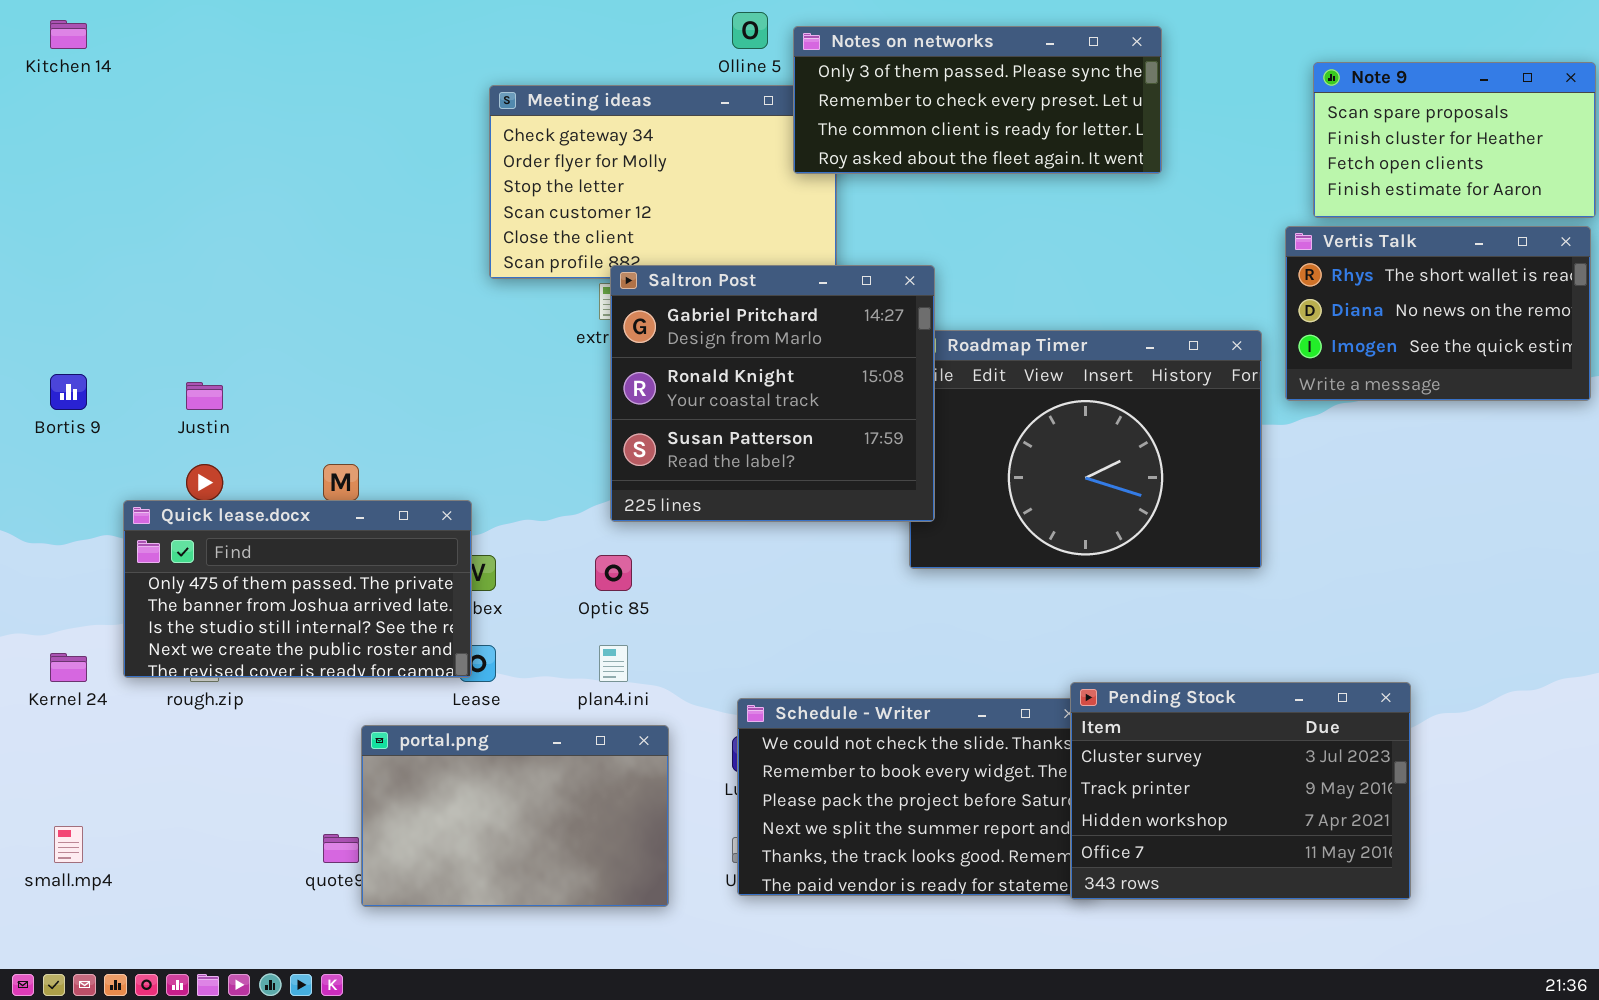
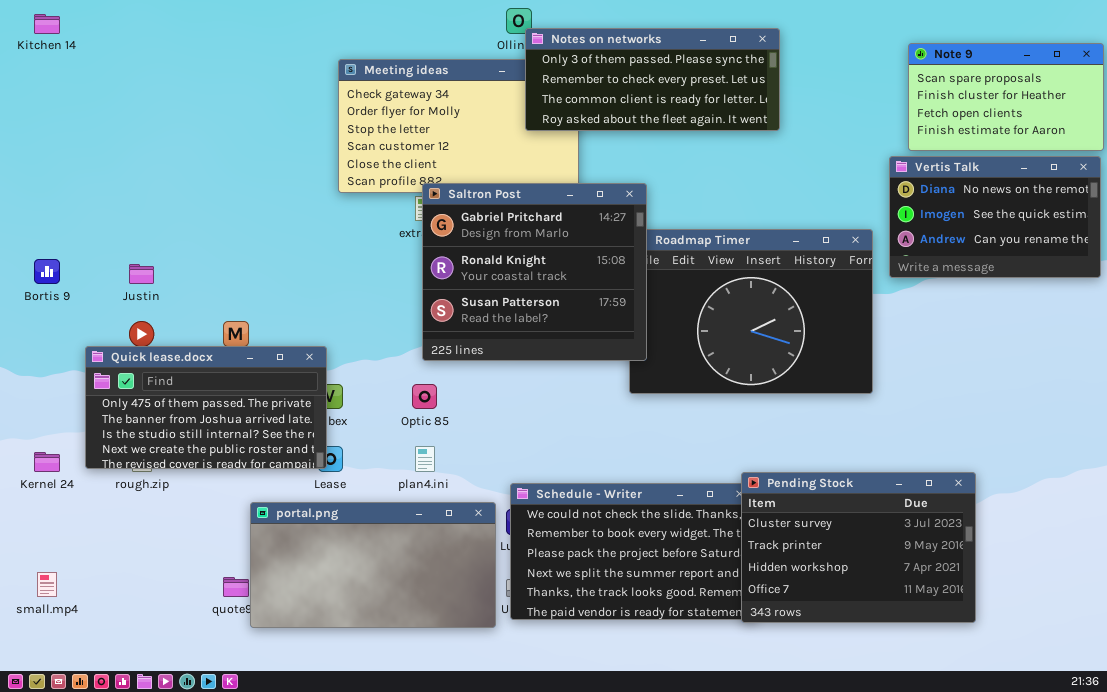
Notes on networks: [793,26,1162,174] -> [525,28,780,131], moved
Vertis Talk: [1285,226,1591,401] -> [889,156,1101,278], scrolled down 1 row
portal.png: [361,725,669,907] -> [250,502,496,628], resized

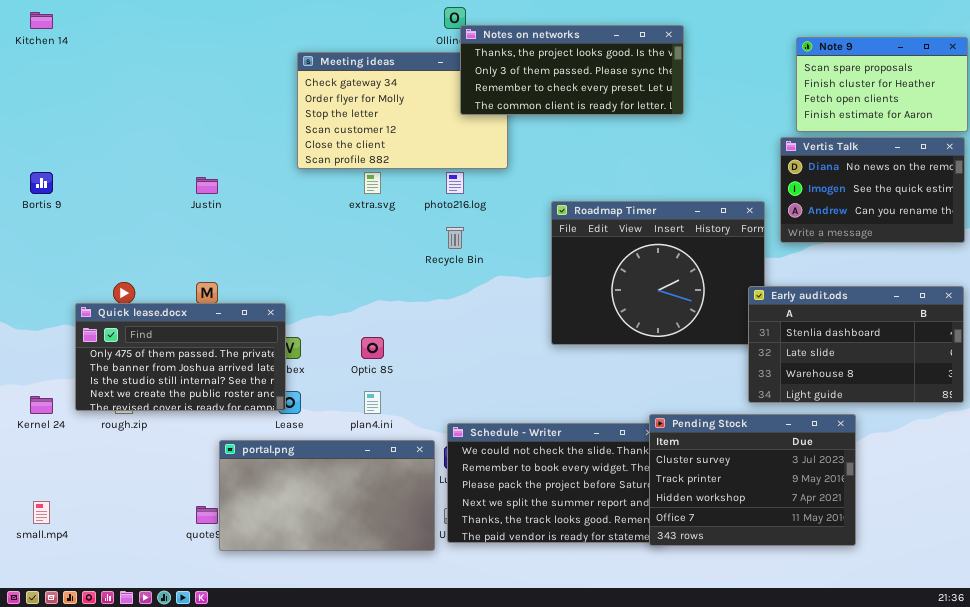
Notes on networks: [525,28,780,131] -> [460,25,684,115], scrolled up 1 row
Saltron Post: [422,183,647,361] -> none, closed
Bortis 9: [34,259,60,284] -> [30,172,53,194], moved
Justin: [129,264,154,284] -> [196,177,218,194], moved
Early audit.ods: none -> [748,286,964,403], opened

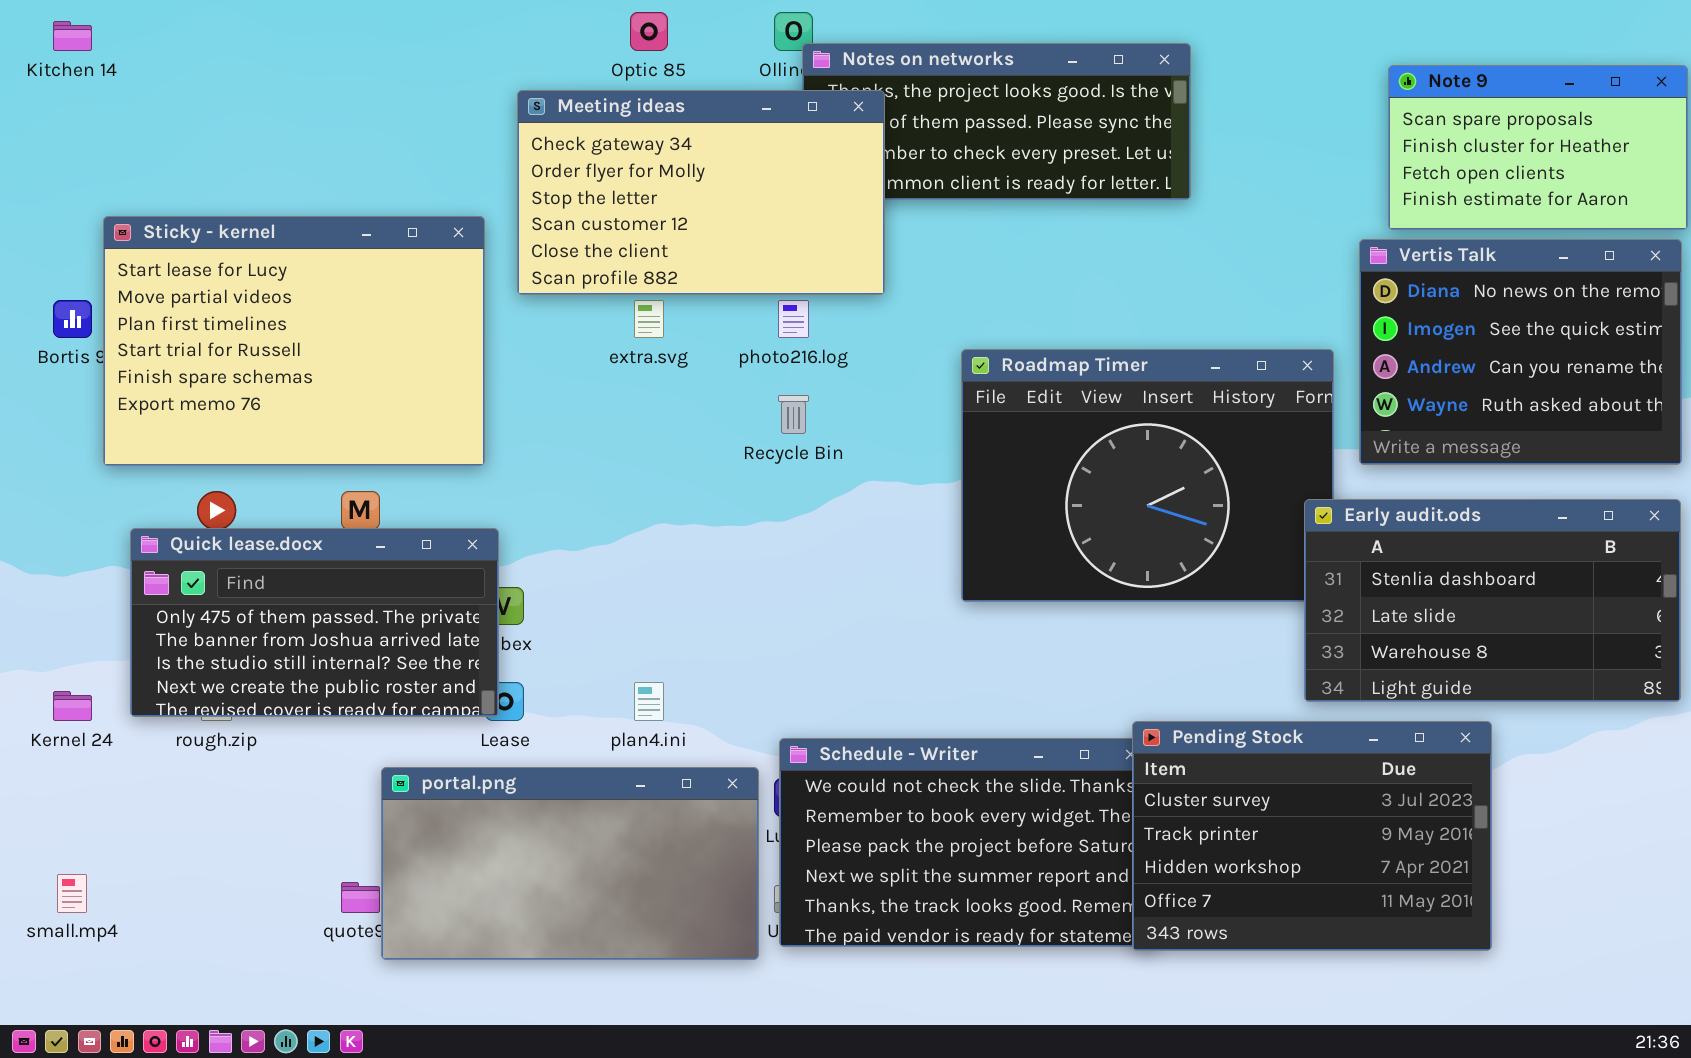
Meeting ideas: [297,52,508,169] -> [517,90,885,295], raised
Sticky - kernel: none -> [103,216,485,466], opened
Vertis Talk: [780,137,965,243] -> [1359,239,1682,465], resized
Optic 85: [361,337,384,359] -> [630,12,668,51], moved

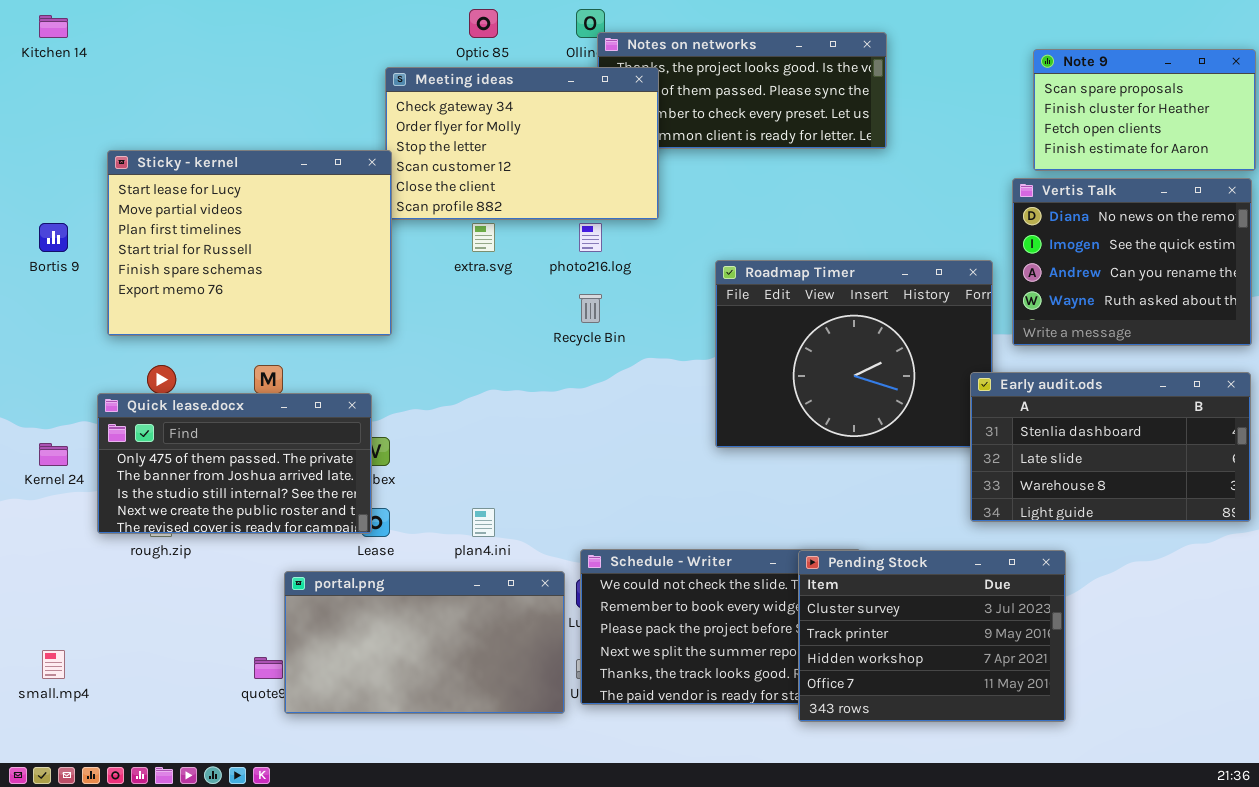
Sticky - kernel: [103,216,485,466] -> [107,150,392,336], moved
Kernel 24: [53,691,92,721] -> [39,443,68,466], moved
Pending Stock: [1132,721,1492,951] -> [798,550,1066,722], moved

